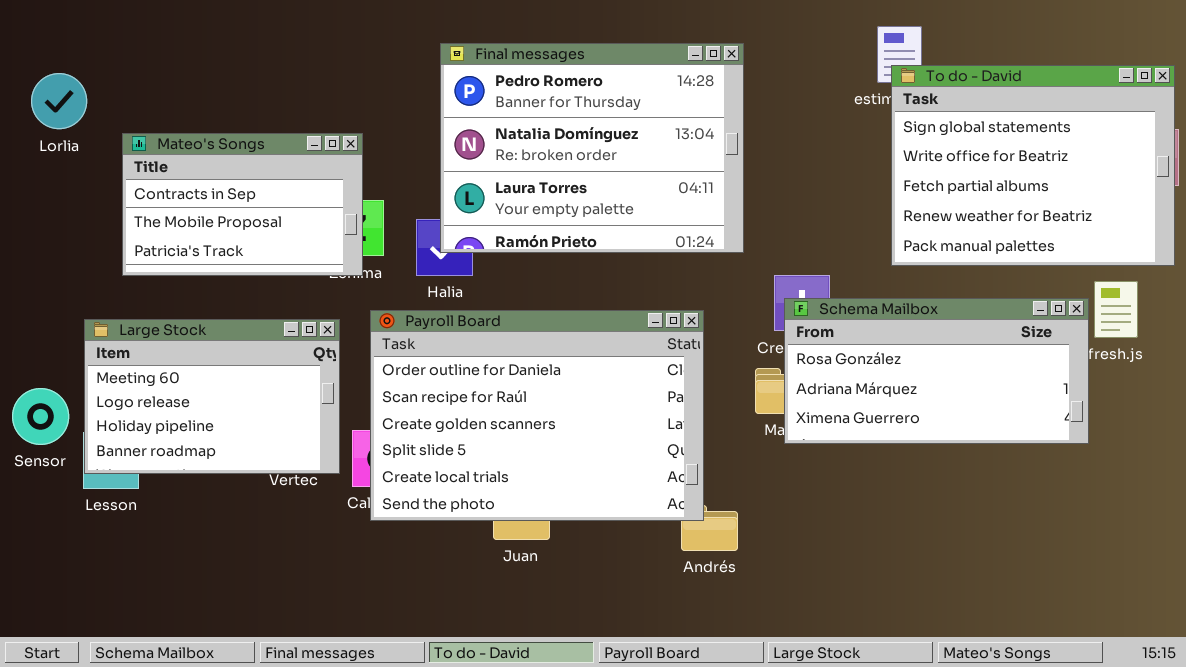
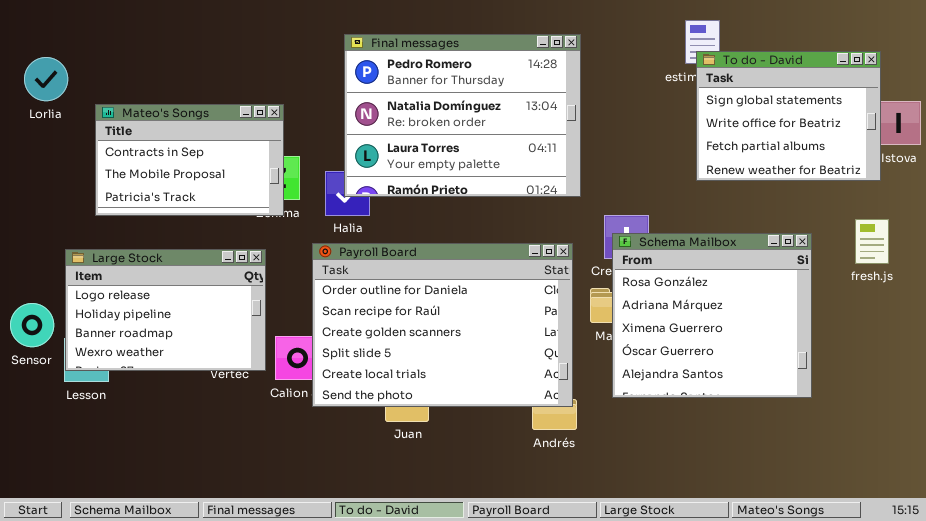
To do - David: [891,65,1175,266] -> [696,51,881,181], resized
Schema Mailbox: [784,298,1089,444] -> [612,233,812,398], resized
Payroll Board: [370,310,704,521] -> [312,243,573,407], moved
Large Stock: [84,319,340,474] -> [65,249,266,371], scrolled down 1 row

